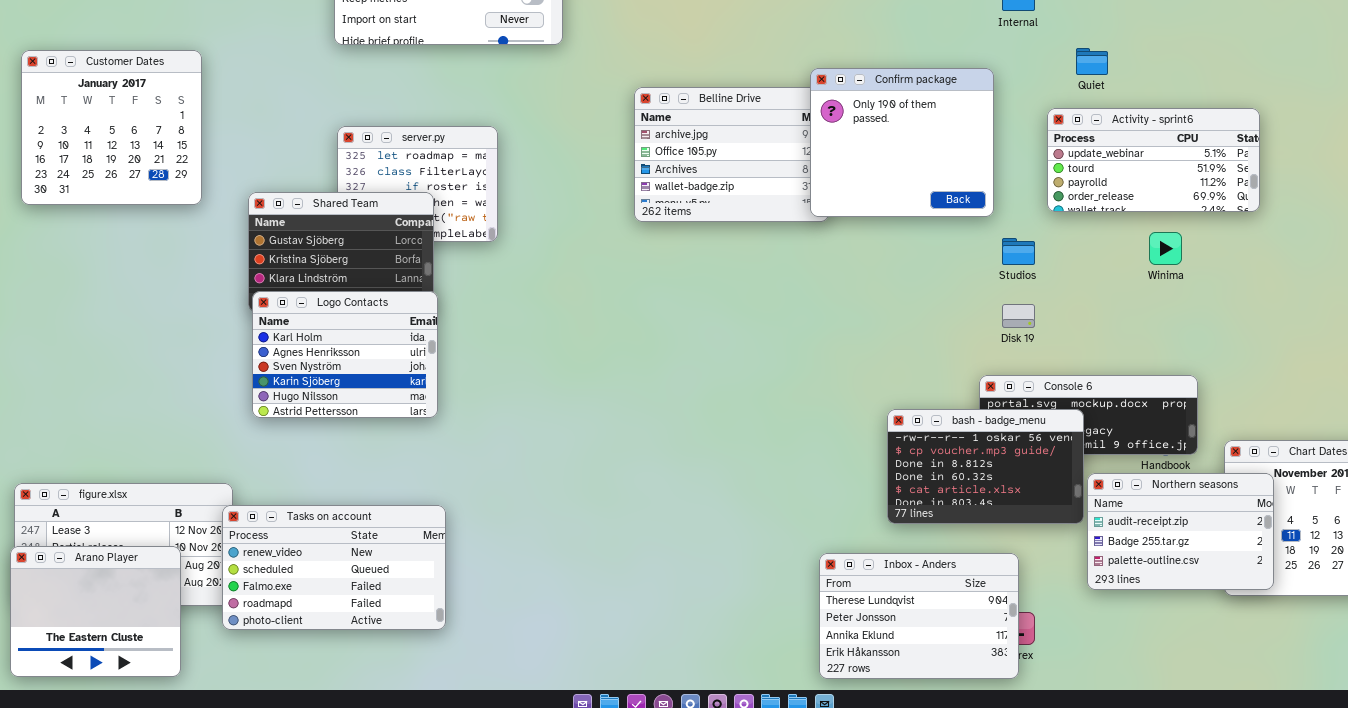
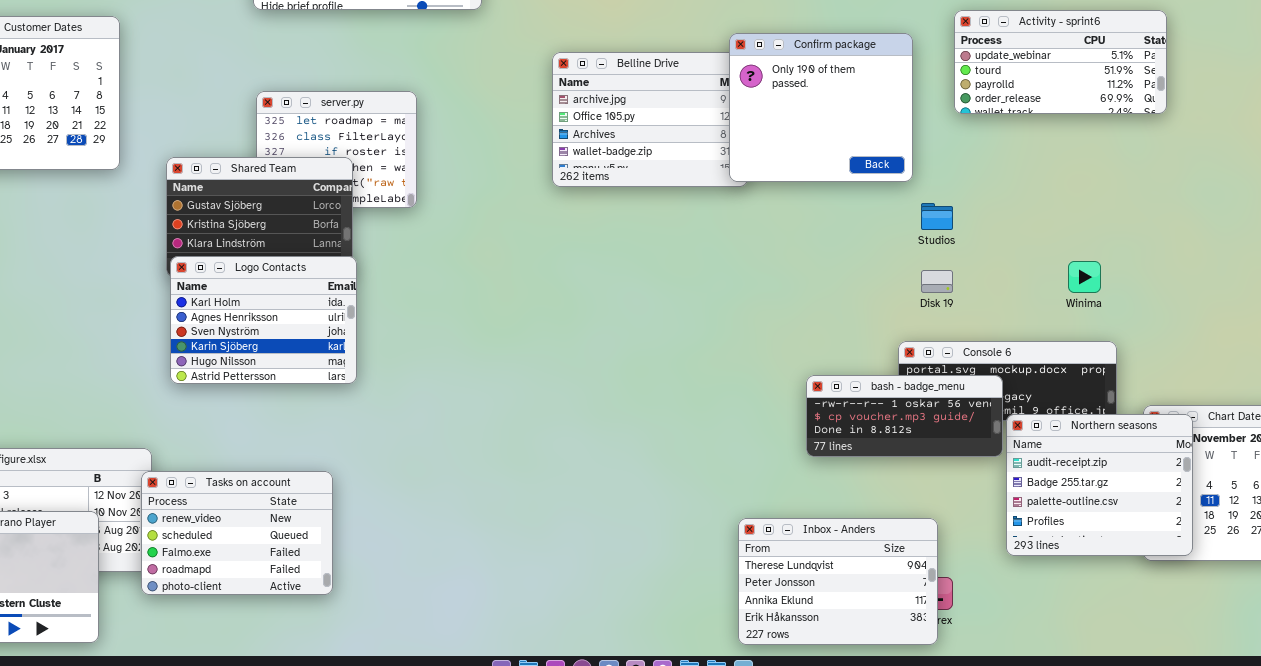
Activity - sprint6: [1047,108,1260,212] -> [954,10,1167,114], moved
Winima: [1149,232,1182,265] -> [1068,261,1101,293], moved
bash - badge_menu: [887,409,1084,524] -> [806,375,1003,457], resized
Northern seasons: [1087,473,1274,590] -> [1006,414,1193,556], resized
Tasks on account: [222,505,446,630] -> [141,471,333,595], resized

